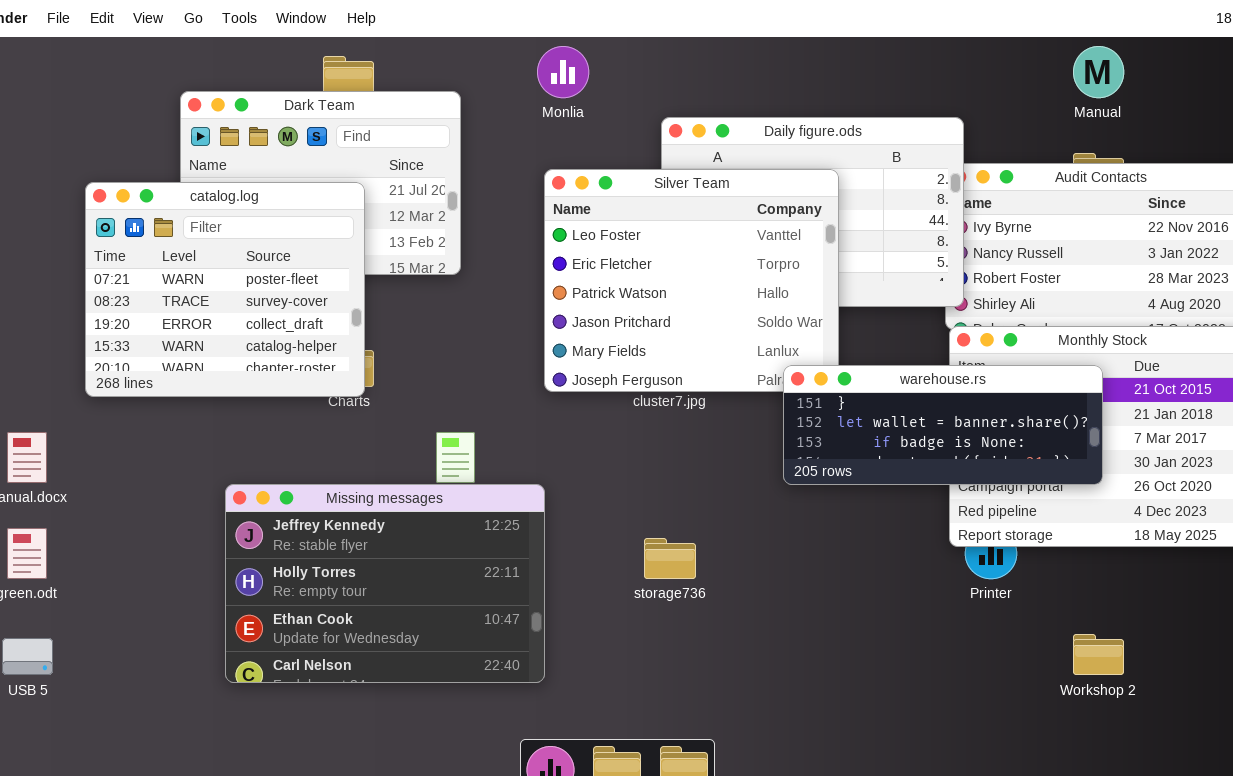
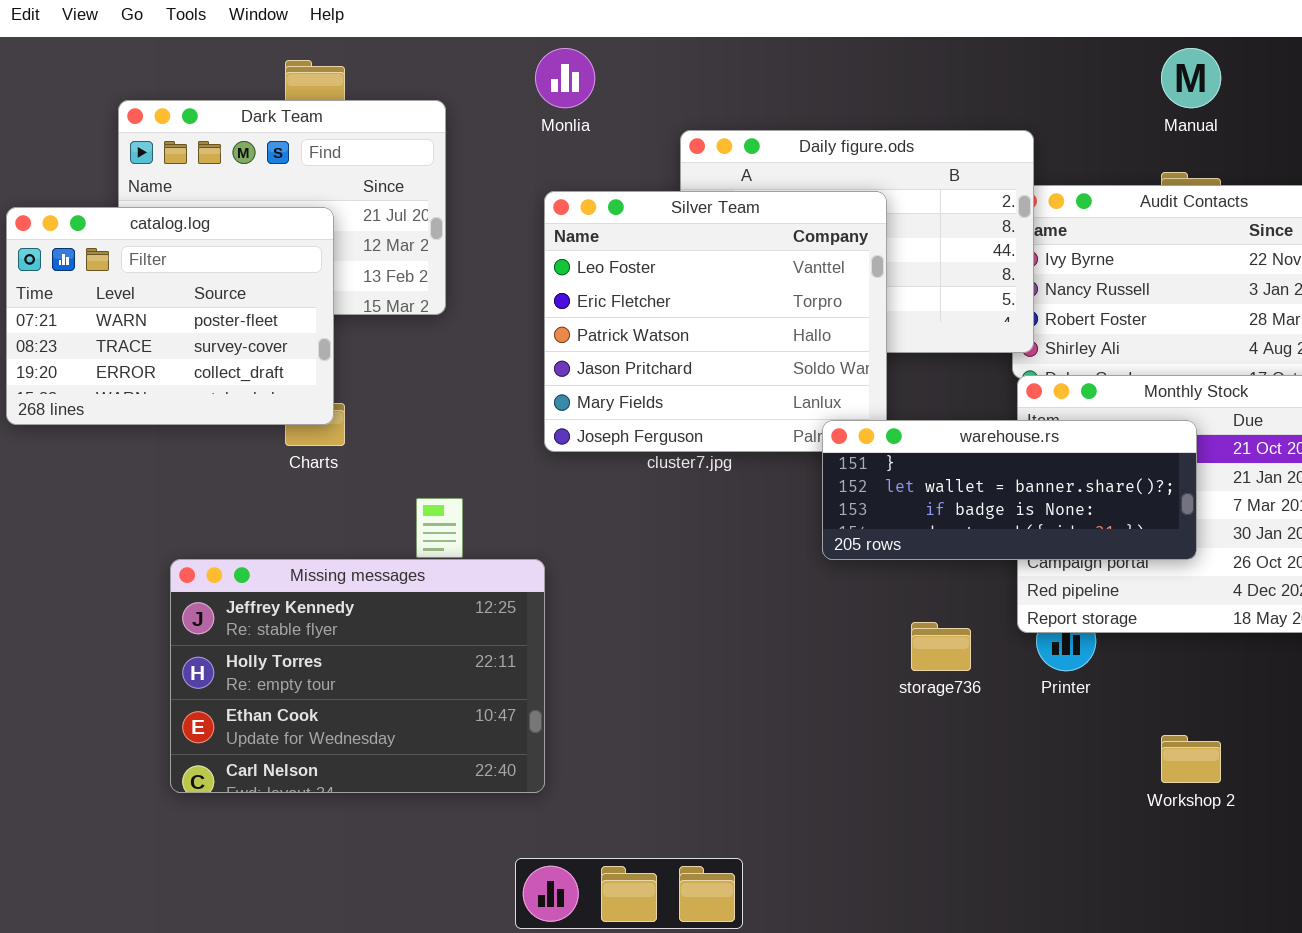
catalog.log: [85,182,365,397] -> [6,207,334,425], resized
storage736: [644,538,696,579] -> [911,622,971,671], moved

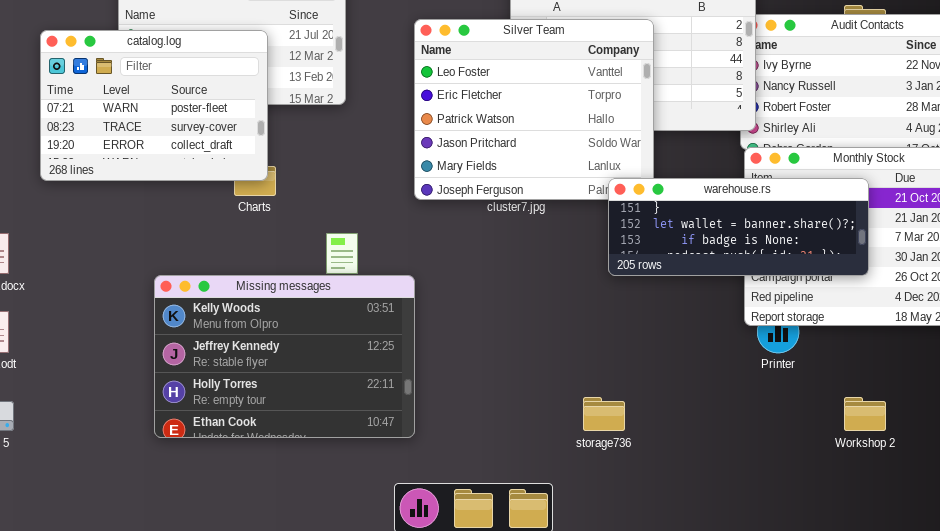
Missing messages: [170,559,545,793] -> [154,275,415,438], scrolled up 1 row
storage736: [911,622,971,671] -> [583,397,625,431], moved

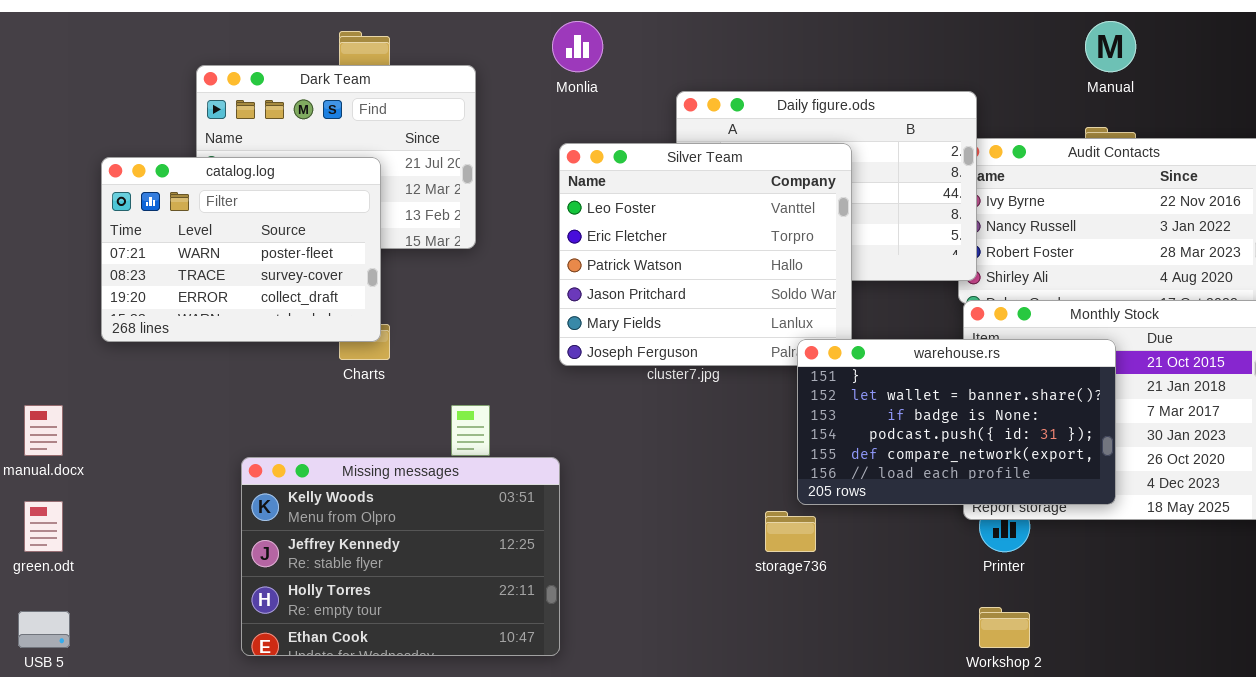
warehouse.rs: [608,178,869,276] -> [797,339,1116,505], resized
storage736: [583,397,625,431] -> [765,511,816,552], moved
Workshop 2: [844,397,886,431] -> [979,607,1030,648], moved

